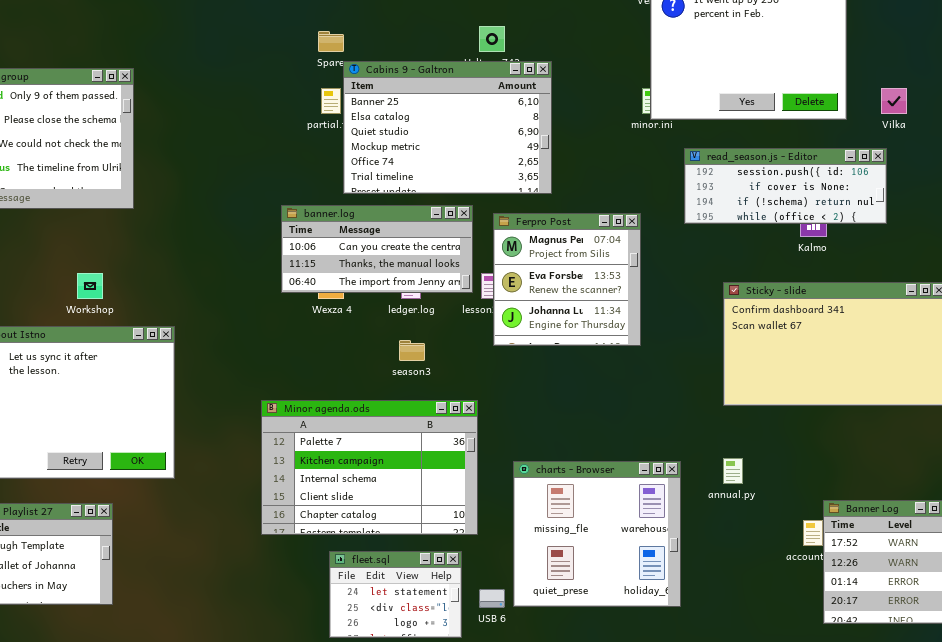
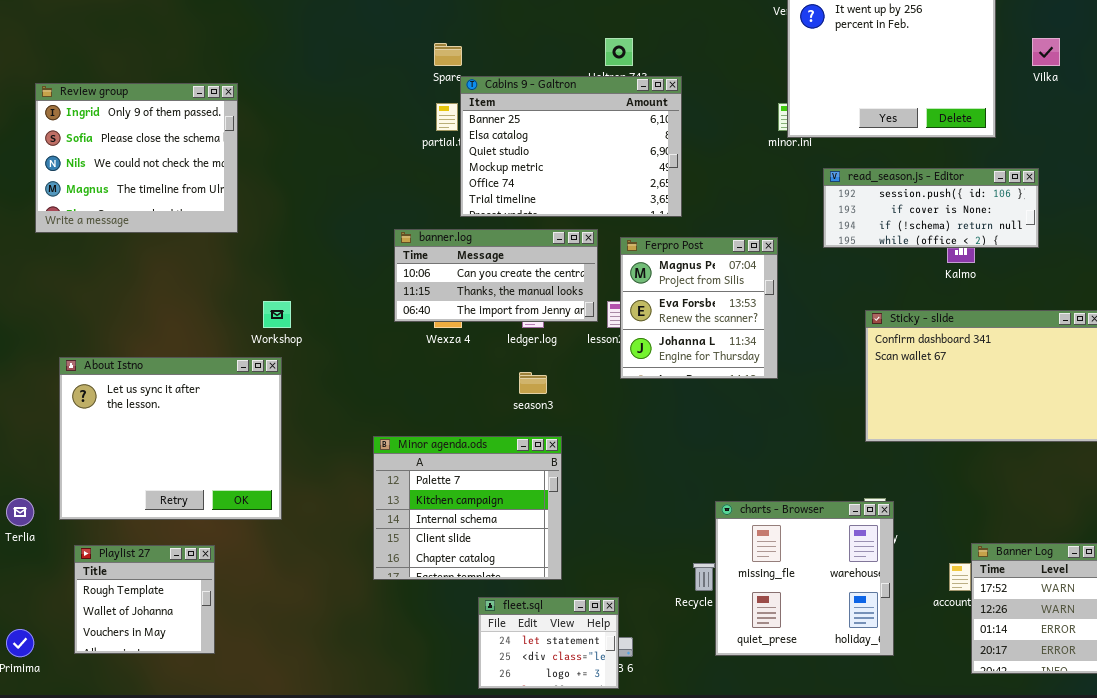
Vilka: [881,88,907,114] -> [1032,38,1060,66], moved
Workshop: [77,273,103,299] -> [263,301,291,328], moved
Minor agenda.ods: [261,400,478,535] -> [373,436,562,580], resized
charts - Browser: [513,461,681,607] -> [715,501,894,656], moved
fleet.sql: [329,551,462,638] -> [478,597,619,689], moved

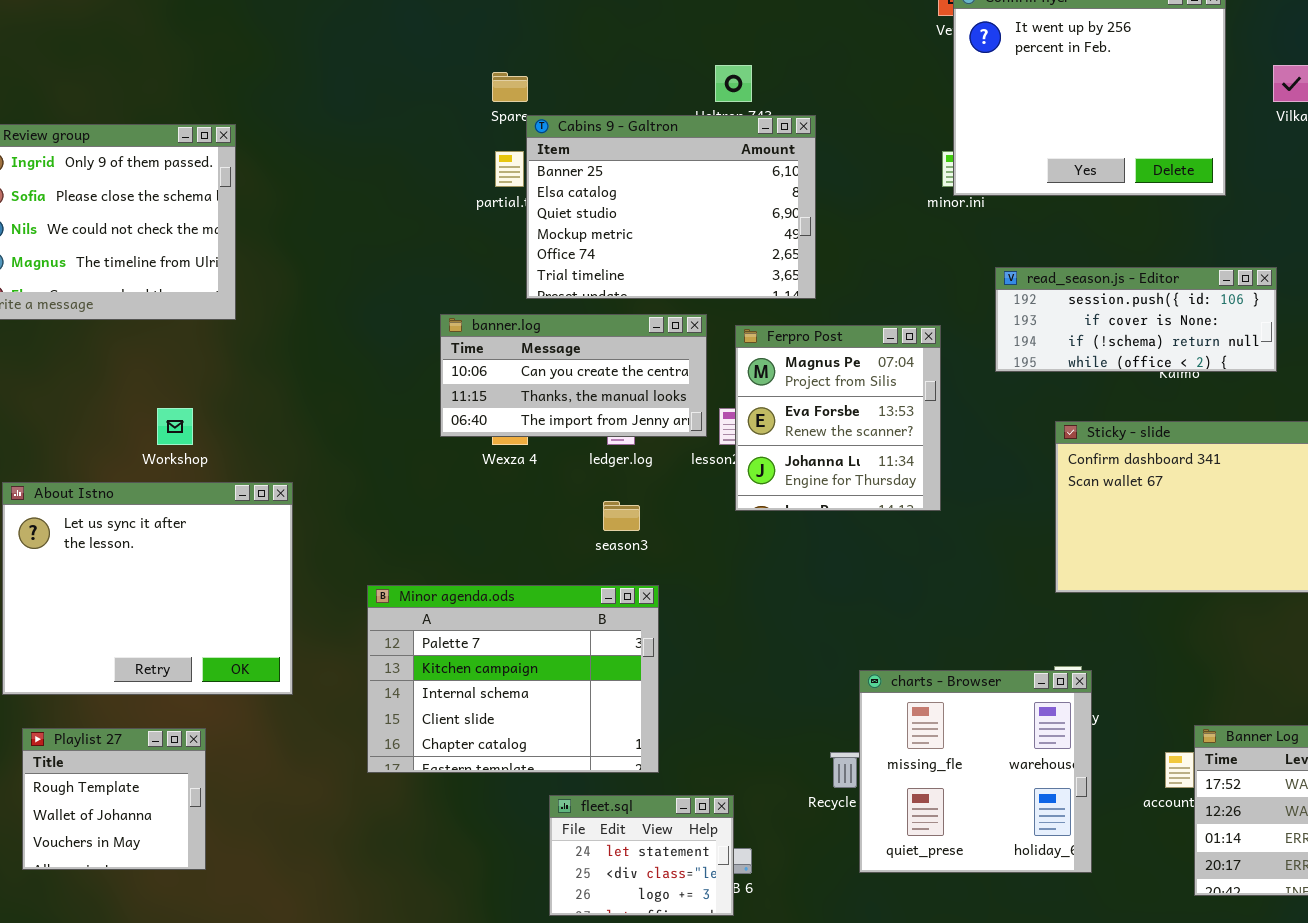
read_season.js - Editor: [823,168,1039,248] -> [995,267,1277,372], moved
Workshop: [263,301,291,328] -> [157,408,193,445], moved
Minor agenda.ods: [373,436,562,580] -> [367,585,659,773], resized

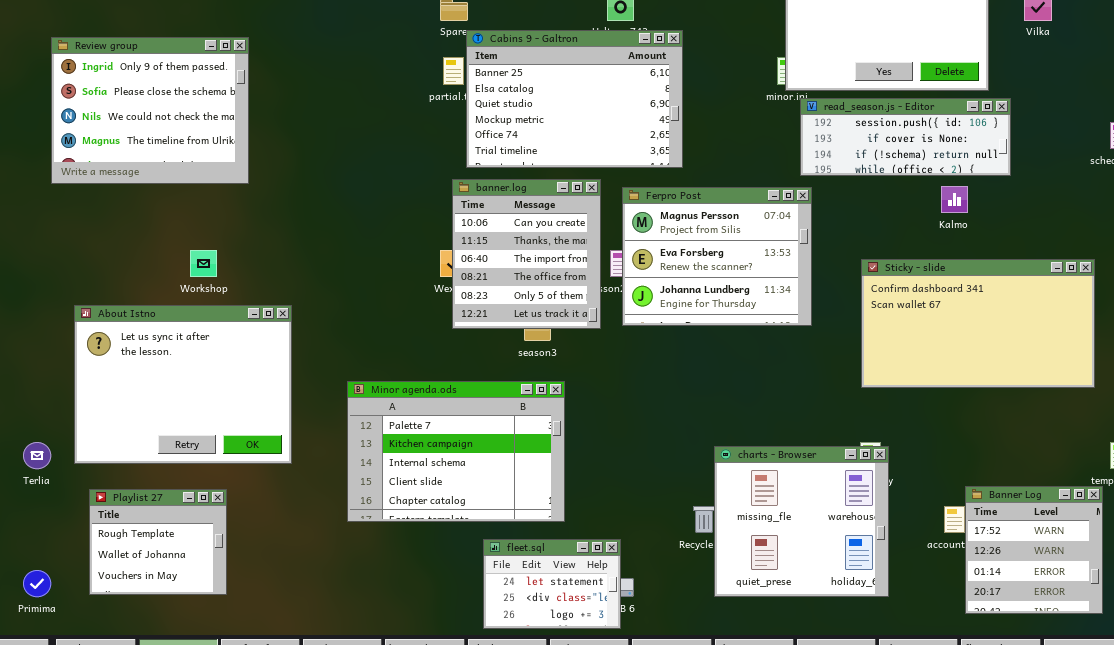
read_season.js - Editor: [995,267,1277,372] -> [800,98,1011,176], moved
banner.log: [440,314,707,437] -> [452,179,601,329], resized
Ferpro Post: [735,325,941,511] -> [622,187,812,326], resized

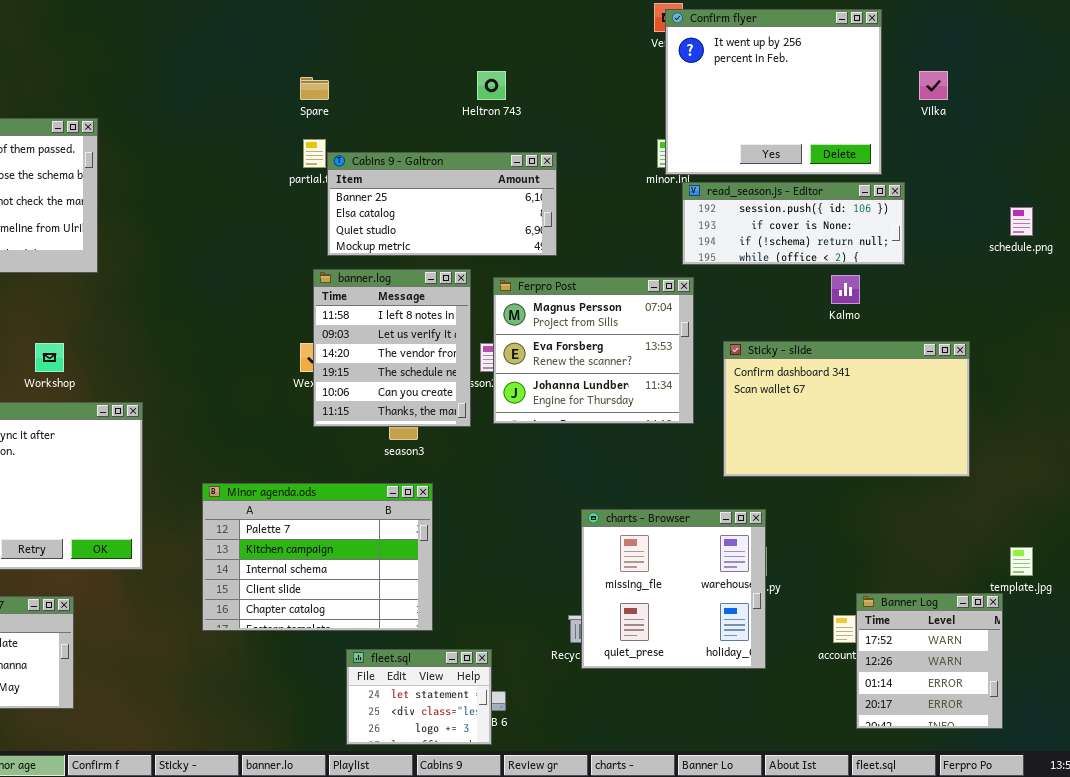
Cabins 9 - Galtron: [466,30,683,168] -> [327,152,557,256], resized
banner.log: [452,179,601,329] -> [313,269,471,427], scrolled up 4 rows
Sticky - slide: [861,259,1095,388] -> [723,341,970,477], moved
charts - Browser: [714,446,889,597] -> [581,509,766,669], moved

